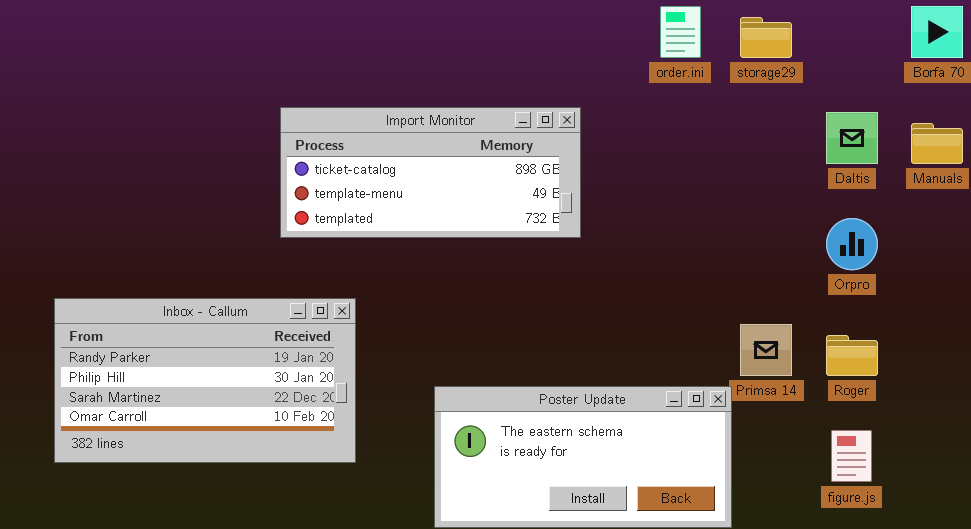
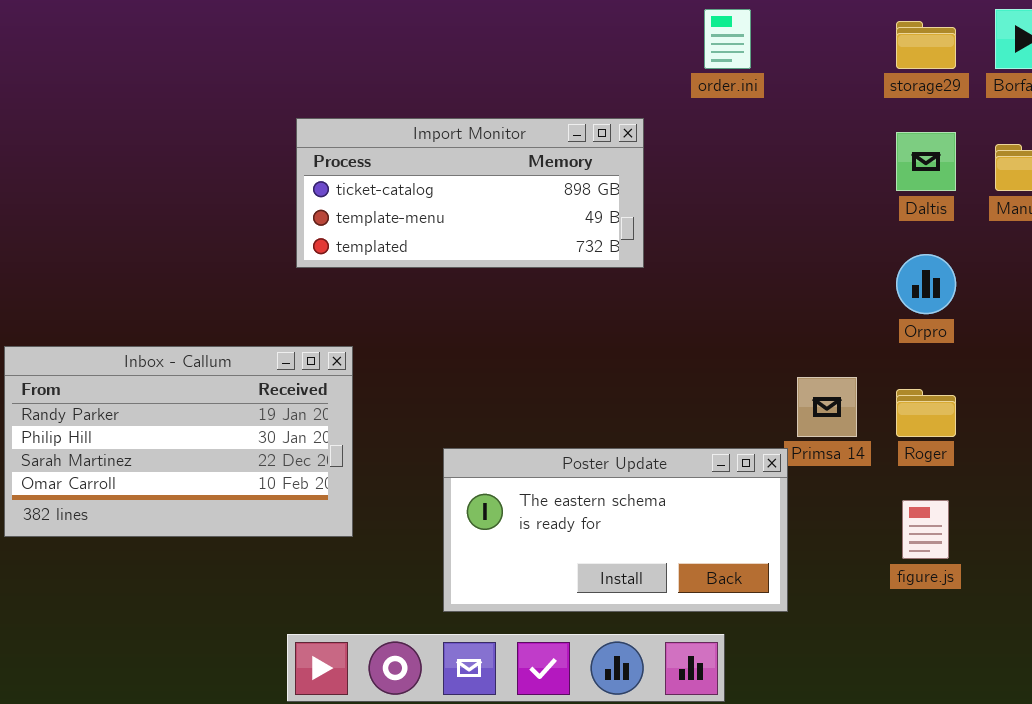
storage29: [740,17,792,58] -> [896,21,956,69], moved
Import Monitor: [280,107,581,238] -> [296,118,644,268], moved

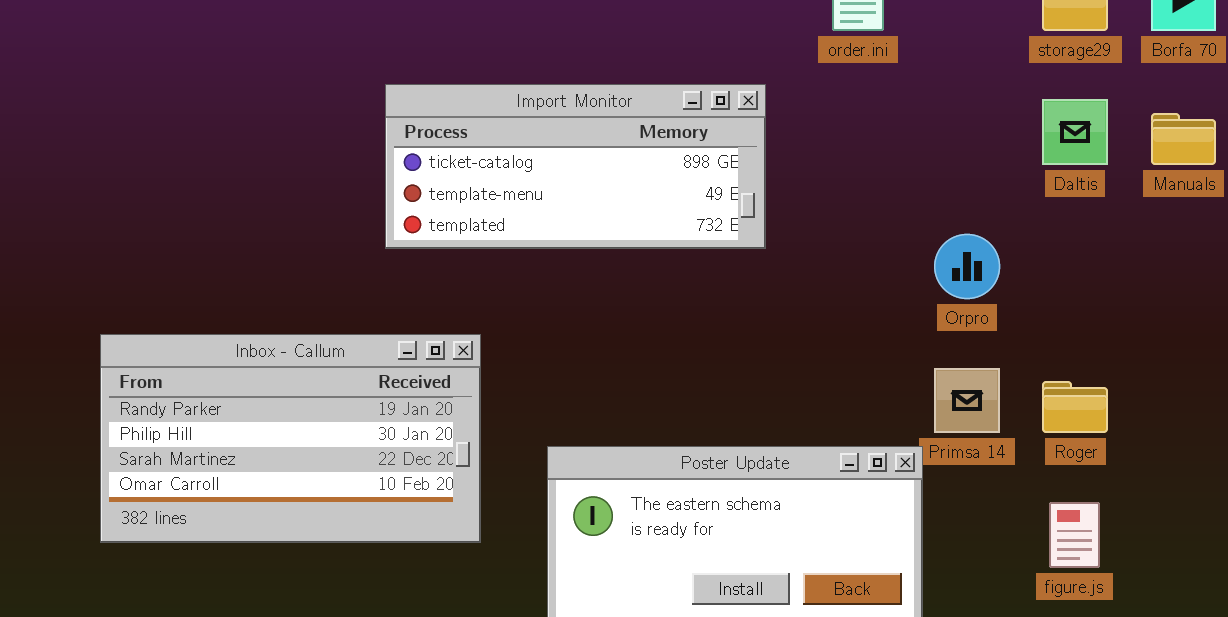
Orpro: [896,254,956,314] -> [934,234,1000,299], moved
Inbox - Callum: [4,346,353,537] -> [100,334,481,543], moved

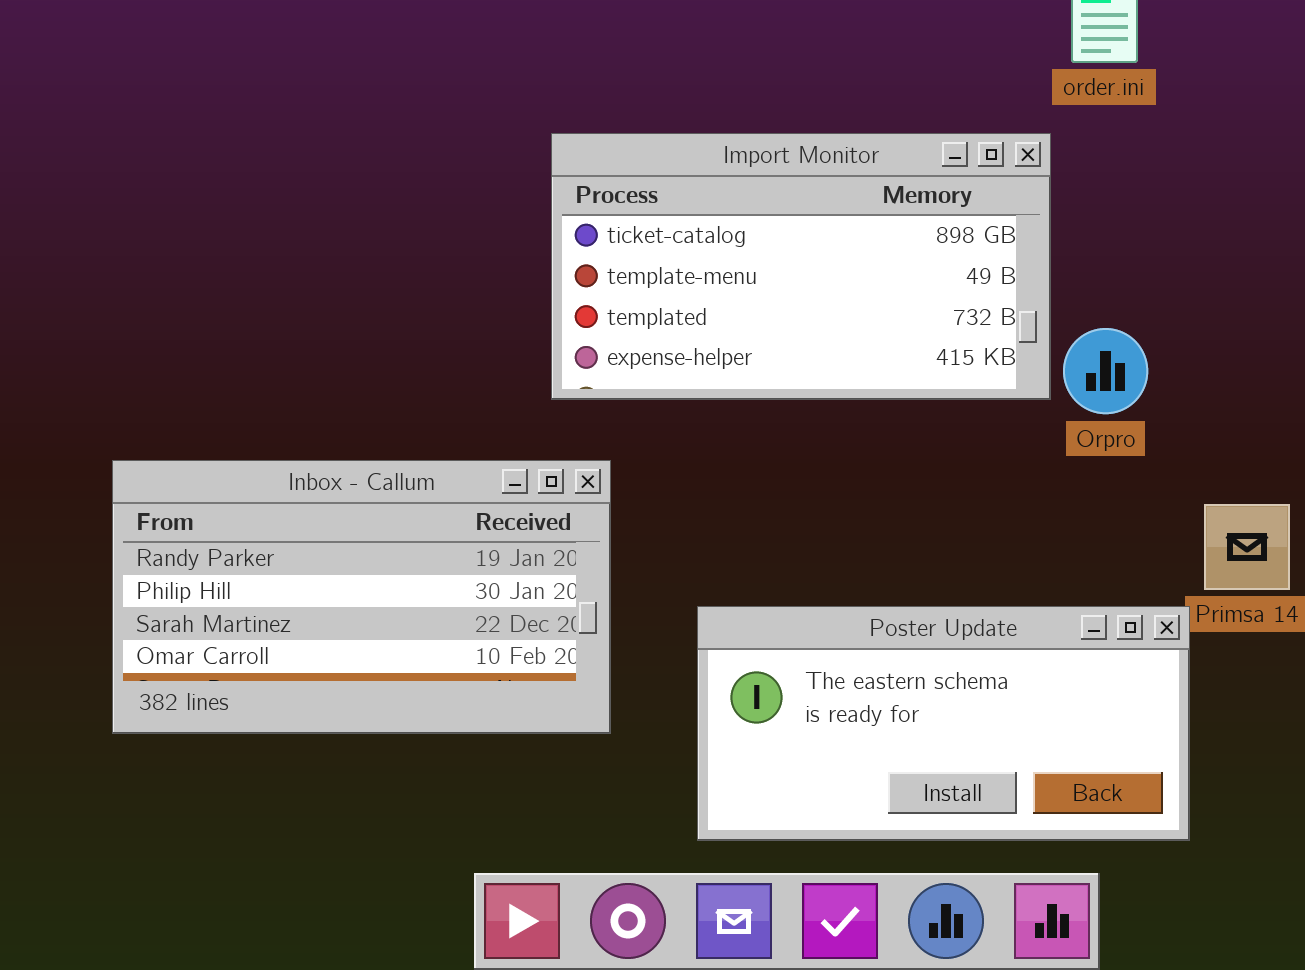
Import Monitor: [385,84,766,249] -> [551,133,1051,400], moved, resized
Orpro: [934,234,1000,299] -> [1063,328,1148,414], moved

